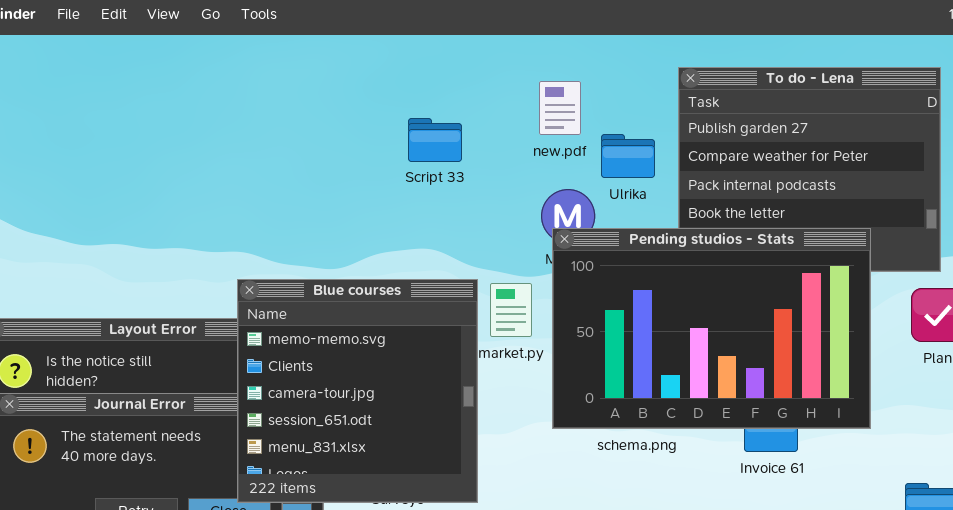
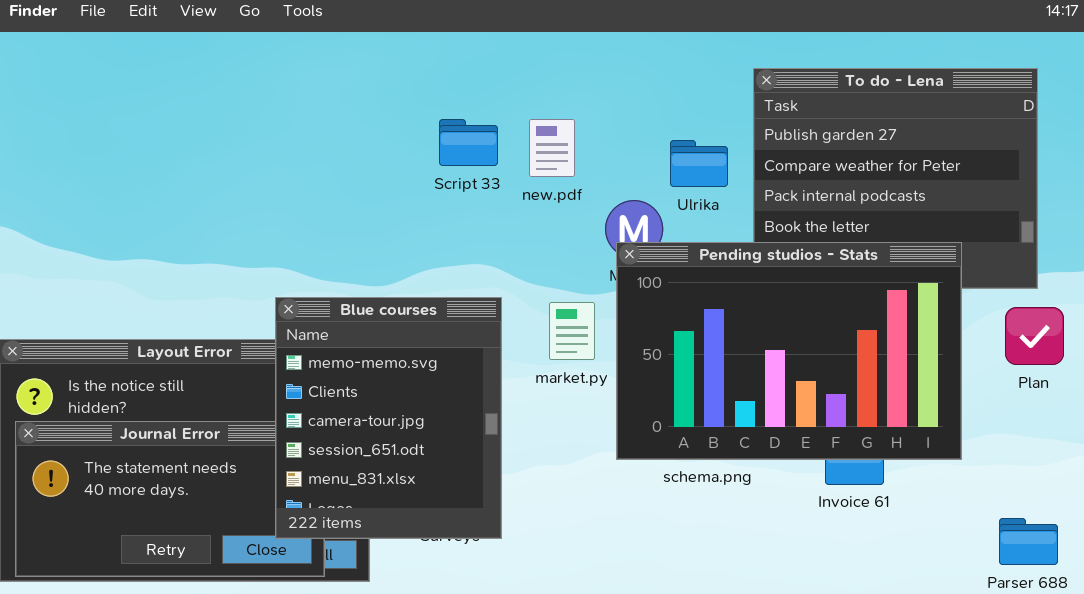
new.pdf: [539,81,581,135] -> [529,119,575,177], moved
Script 33: [408,118,462,162] -> [439,119,498,166], moved
Blue courses: [237,279,478,503] -> [275,297,502,539], resized

